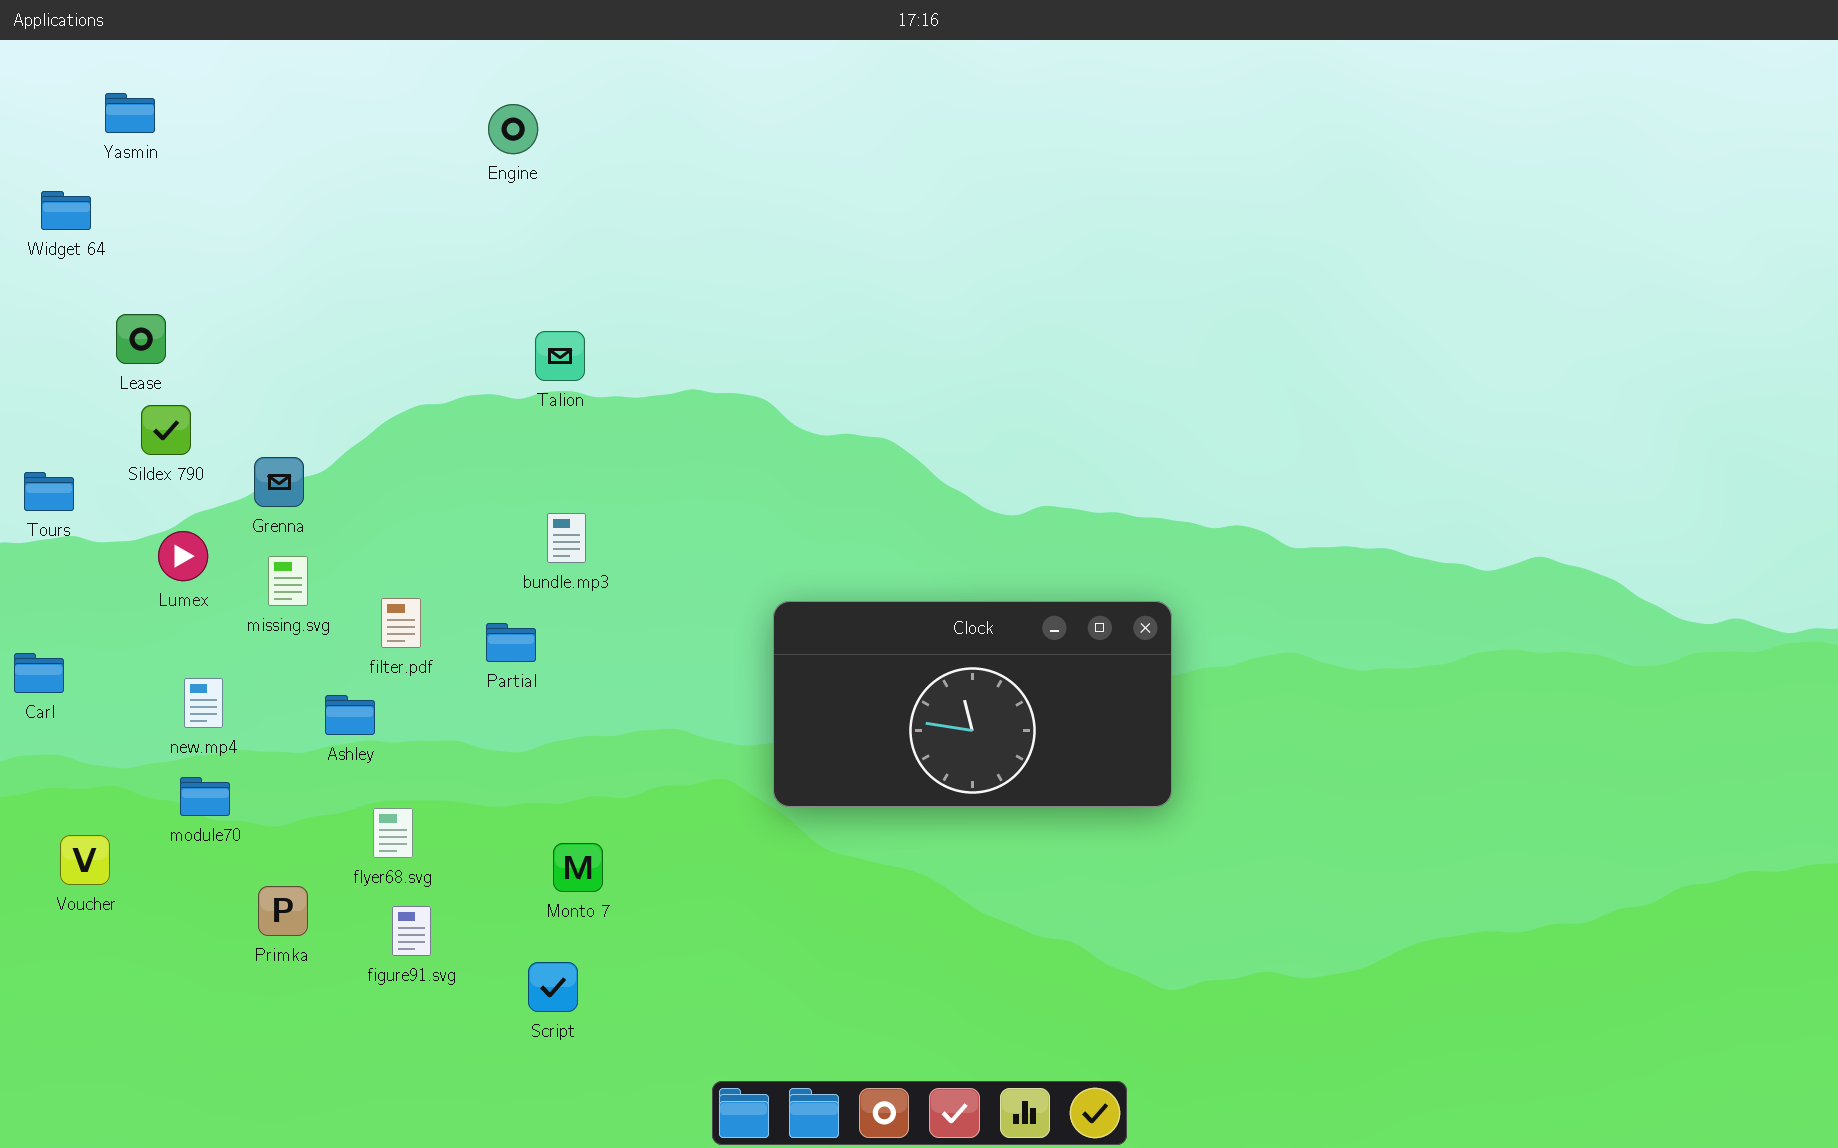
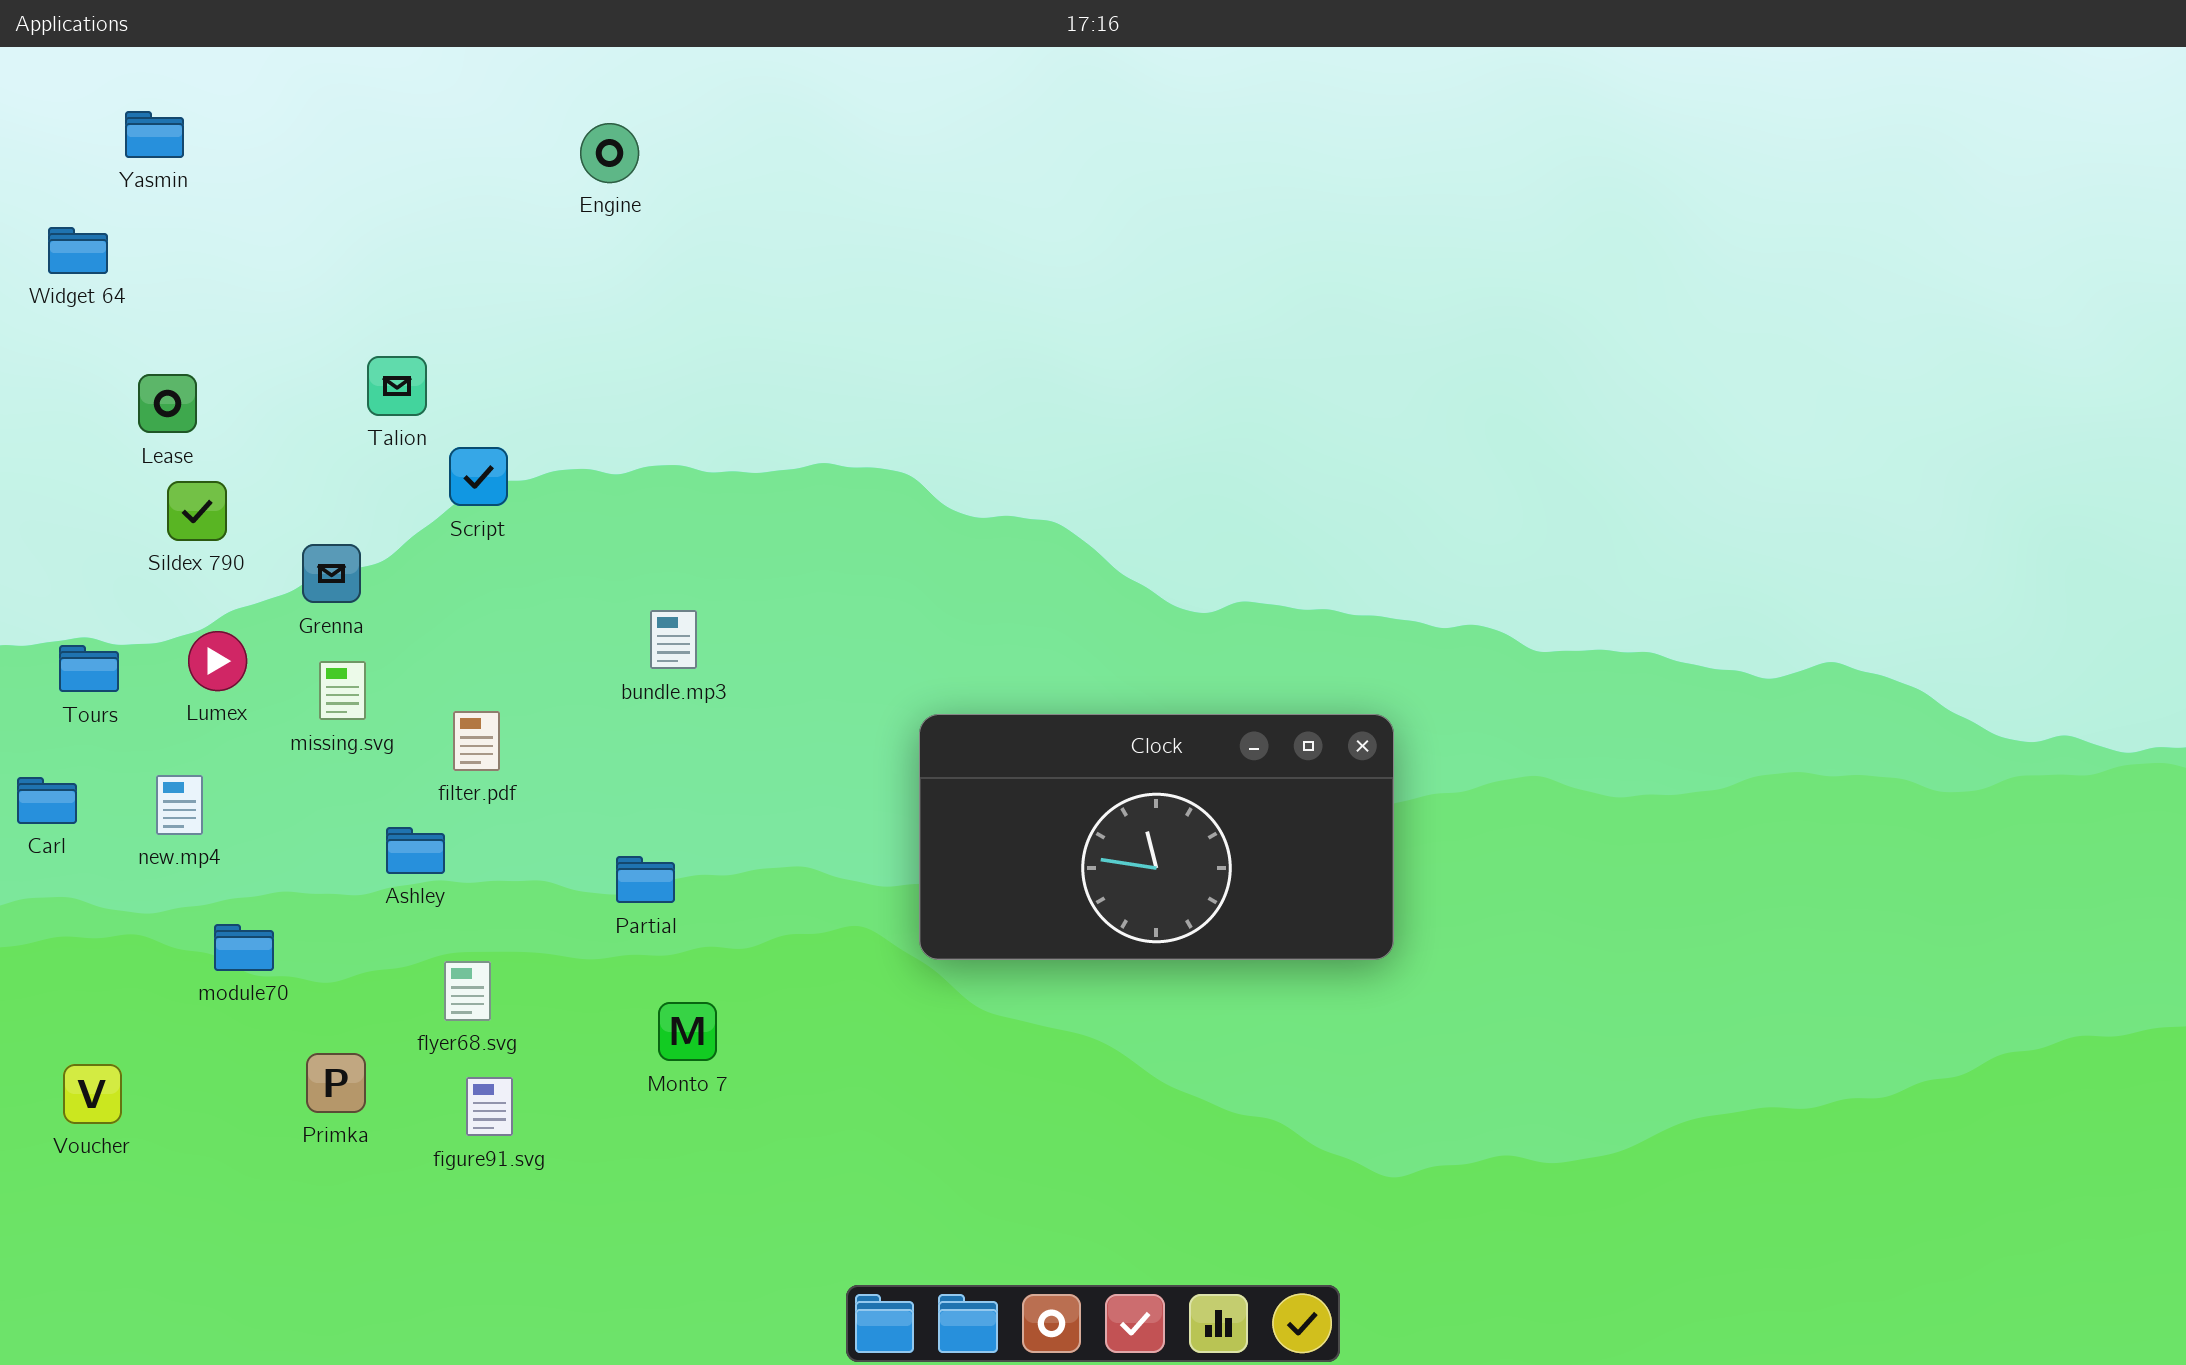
Talion: [535,331,585,381] -> [367,356,427,416], moved
Tours: [24,472,74,511] -> [59,645,119,692], moved
Partial: [486,623,536,662] -> [616,856,675,903], moved
new.mp4: [184,678,223,728] -> [156,775,203,835], moved
Voucher: [60,835,110,885] -> [63,1064,122,1124], moved
Script: [528,962,578,1012] -> [449,447,508,506], moved

